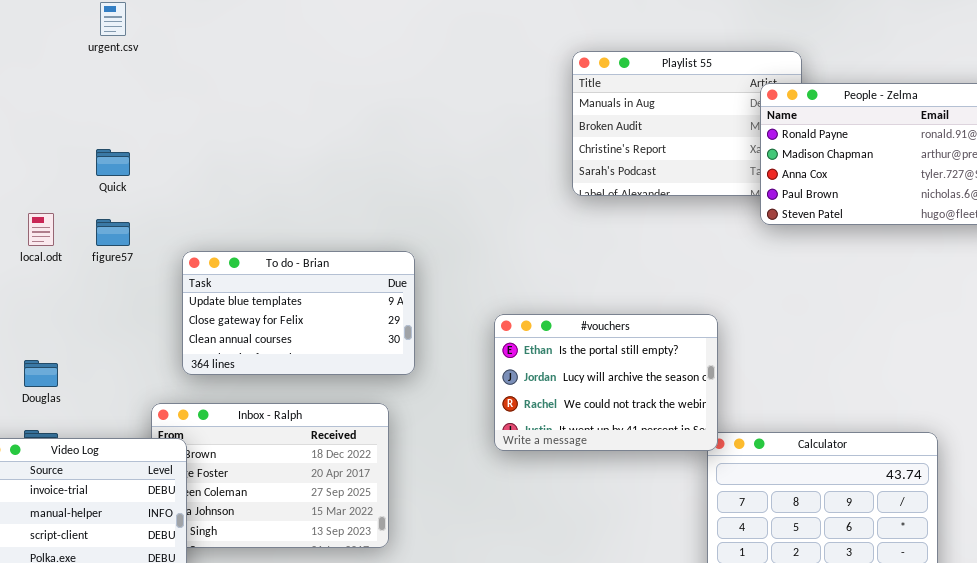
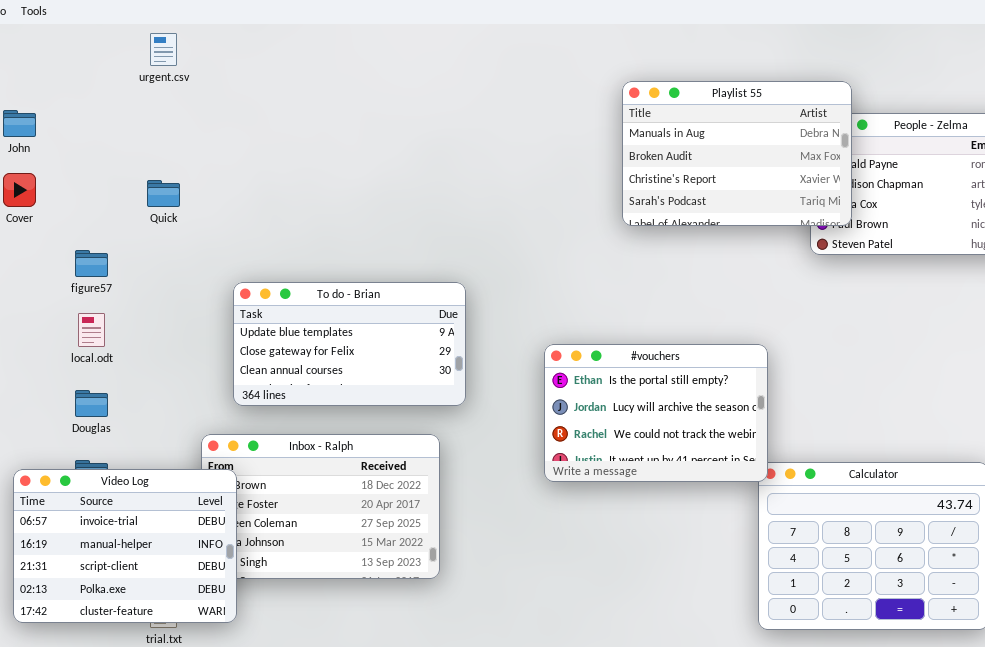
Playlist 55: [572,51,802,196] -> [622,81,852,226], raised
local.odt: [28,213,54,246] -> [78,313,105,347], moved
figure57: [96,219,130,246] -> [75,250,108,277], moved

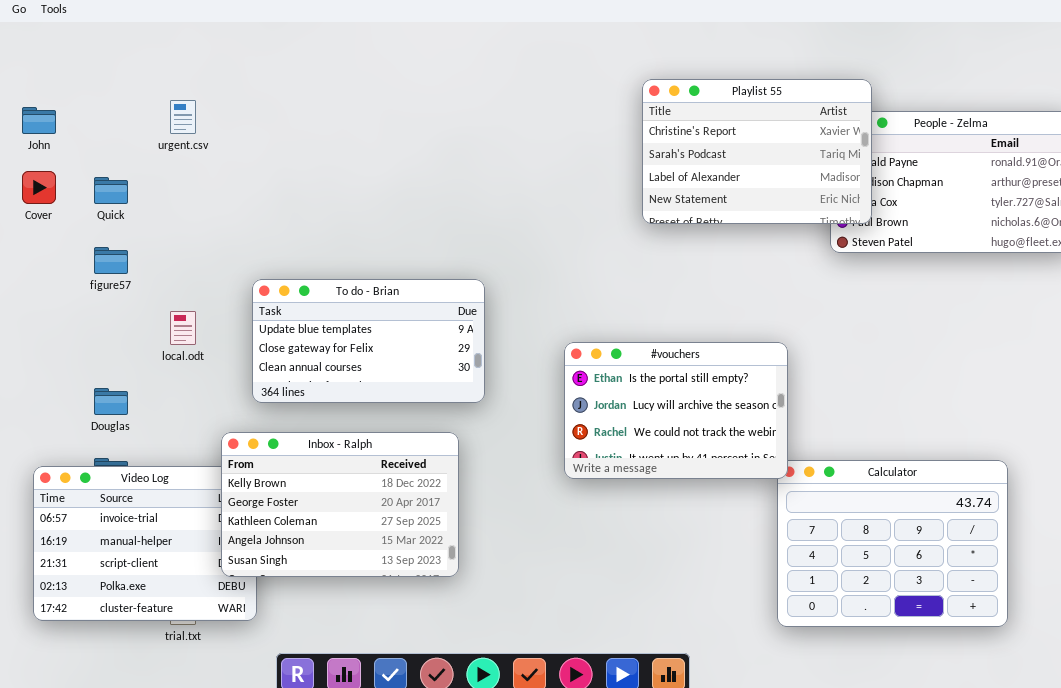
urgent.csv: [150,33,177,66] -> [170,100,196,134], moved
Playlist 55: [622,81,852,226] -> [642,79,872,224], scrolled down 2 rows
Quick: [147,180,180,207] -> [94,177,128,204], moved
local.odt: [78,313,105,347] -> [170,311,196,345], moved
Inbox - Ralph: [201,434,440,579] -> [221,432,459,577], raised

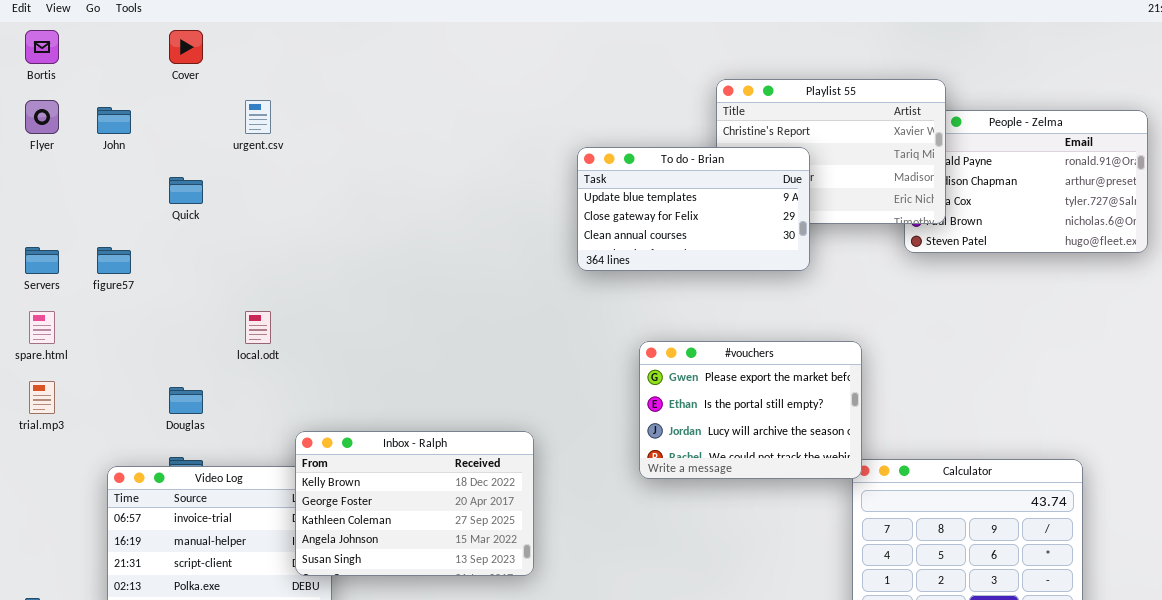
Cover: [22,171,56,204] -> [169,30,203,64], moved
figure57: [94,247,128,274] -> [97,247,131,274], moved
To do - Brian: [252,279,485,403] -> [577,147,810,271], moved
#vouchers: [564,342,788,479] -> [639,341,862,479], scrolled up 1 row

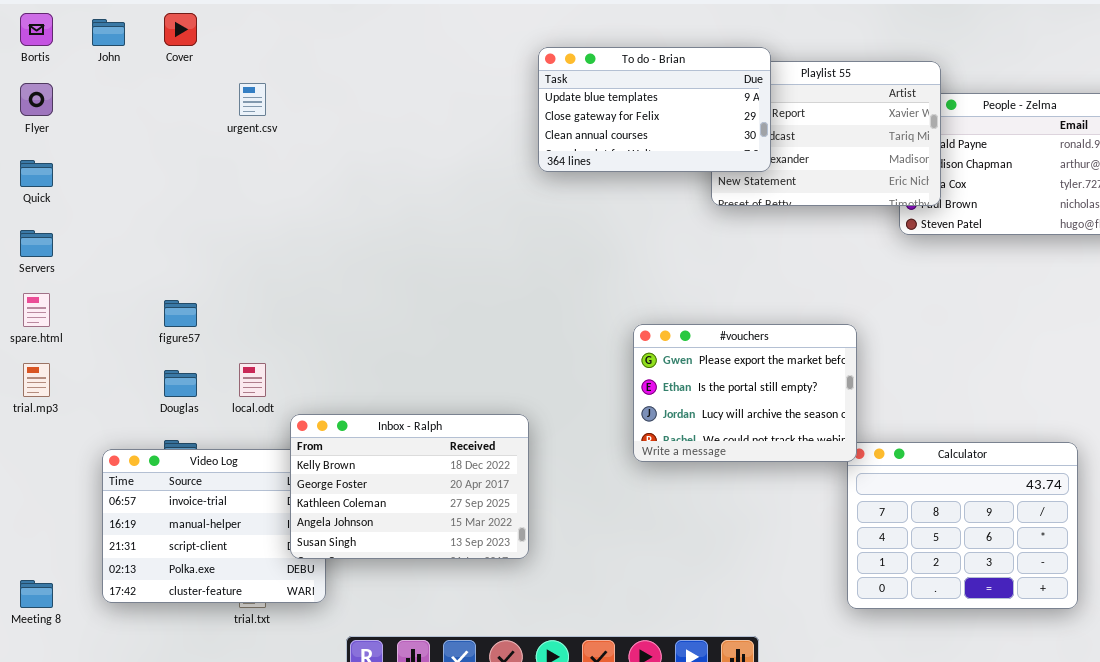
John: [97,107,131,134] -> [92,19,125,46], moved
To do - Brian: [577,147,810,271] -> [538,47,771,172], moved
Quick: [169,177,203,204] -> [20,160,53,187], moved
figure57: [97,247,131,274] -> [164,300,197,327], moved
local.odt: [245,311,271,344] -> [239,363,266,397], moved

